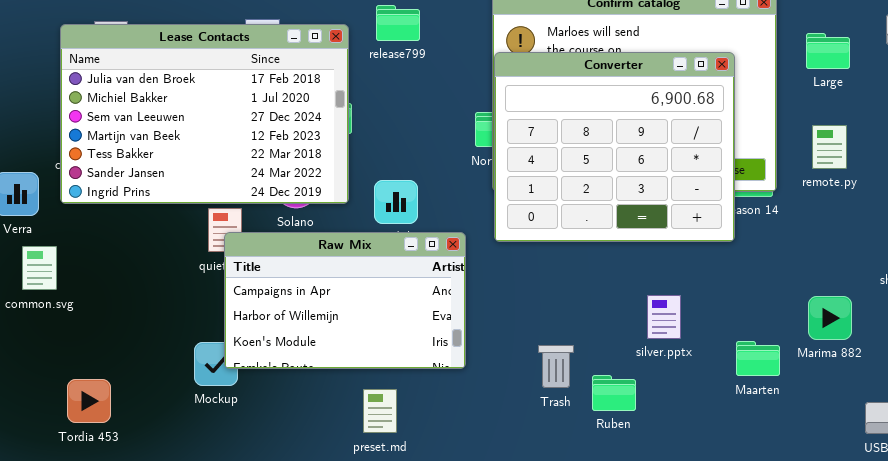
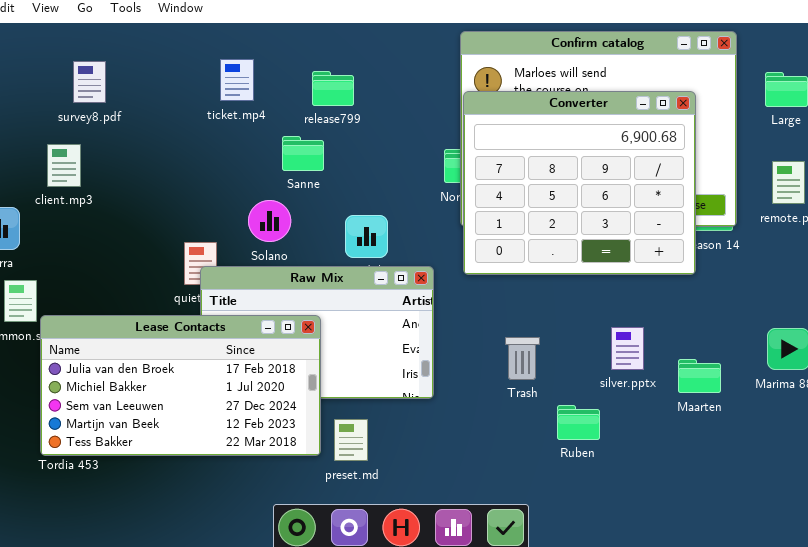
release799: [376,5,420,41] -> [312,71,354,106], moved
Lease Contacts: [60,24,349,204] -> [40,315,321,456], moved, resized
Maarten: [736,341,780,376] -> [678,359,721,393], moved
Trash: [538,345,574,388] -> [505,337,540,380], moved

